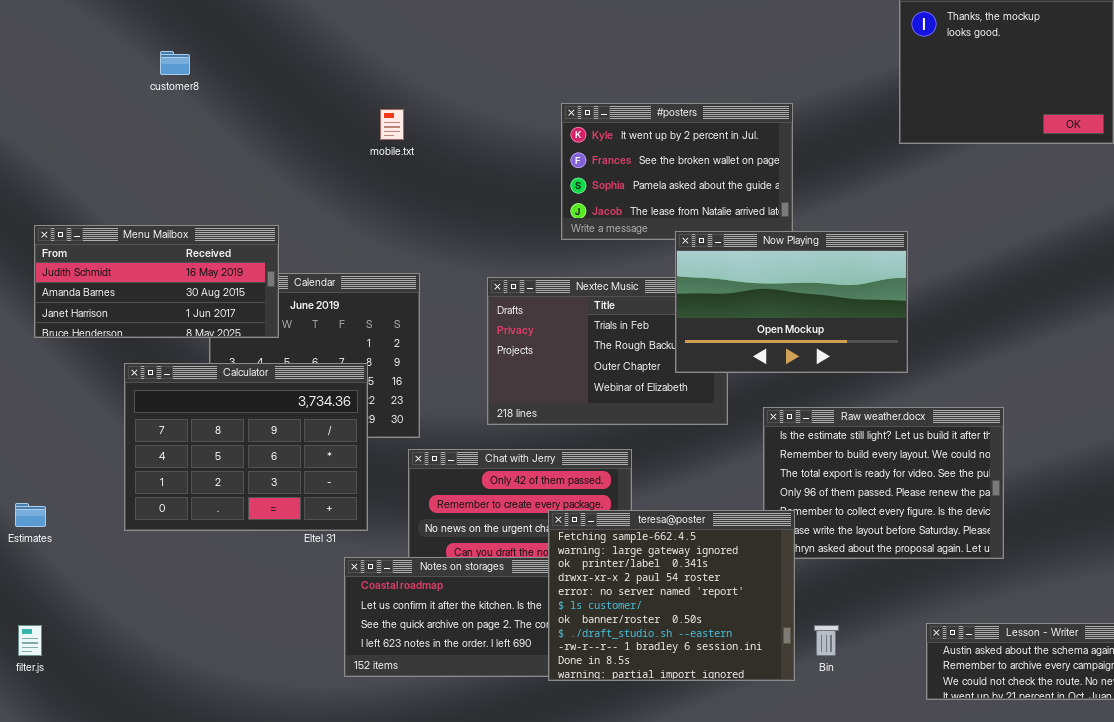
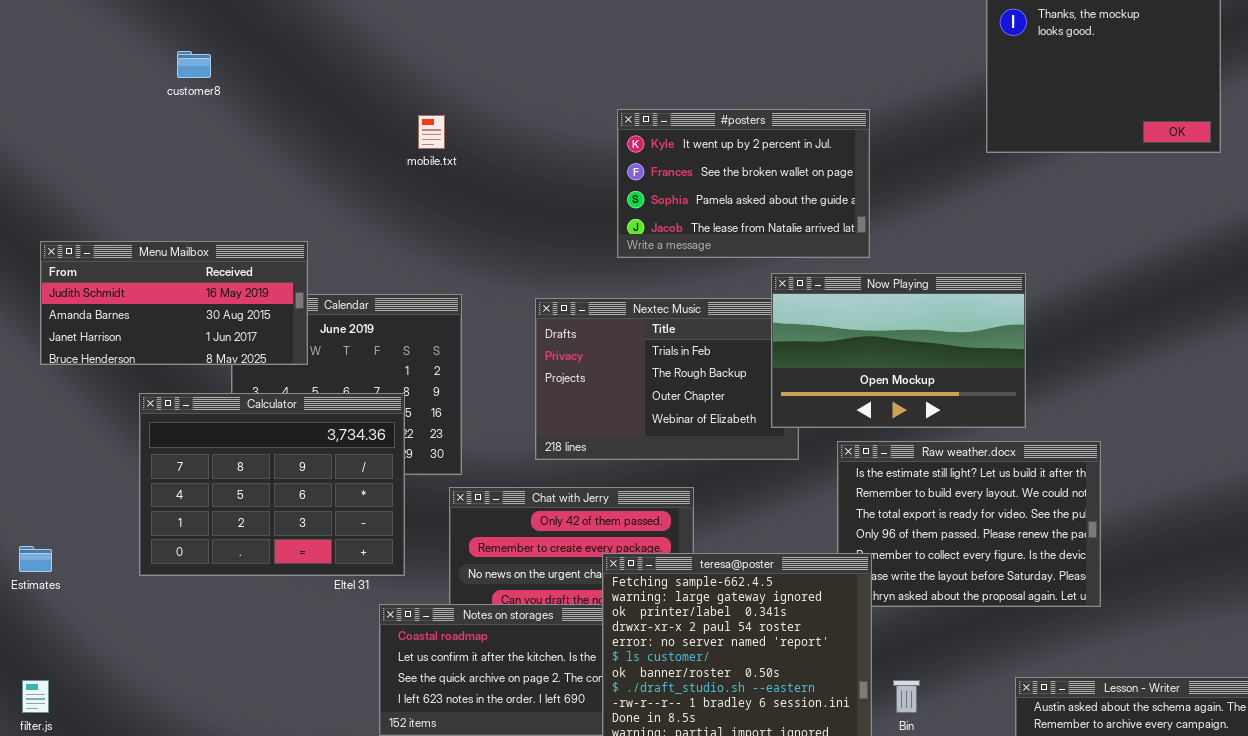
Now Playing: [675,231,908,373] -> [771,273,1026,428], moved

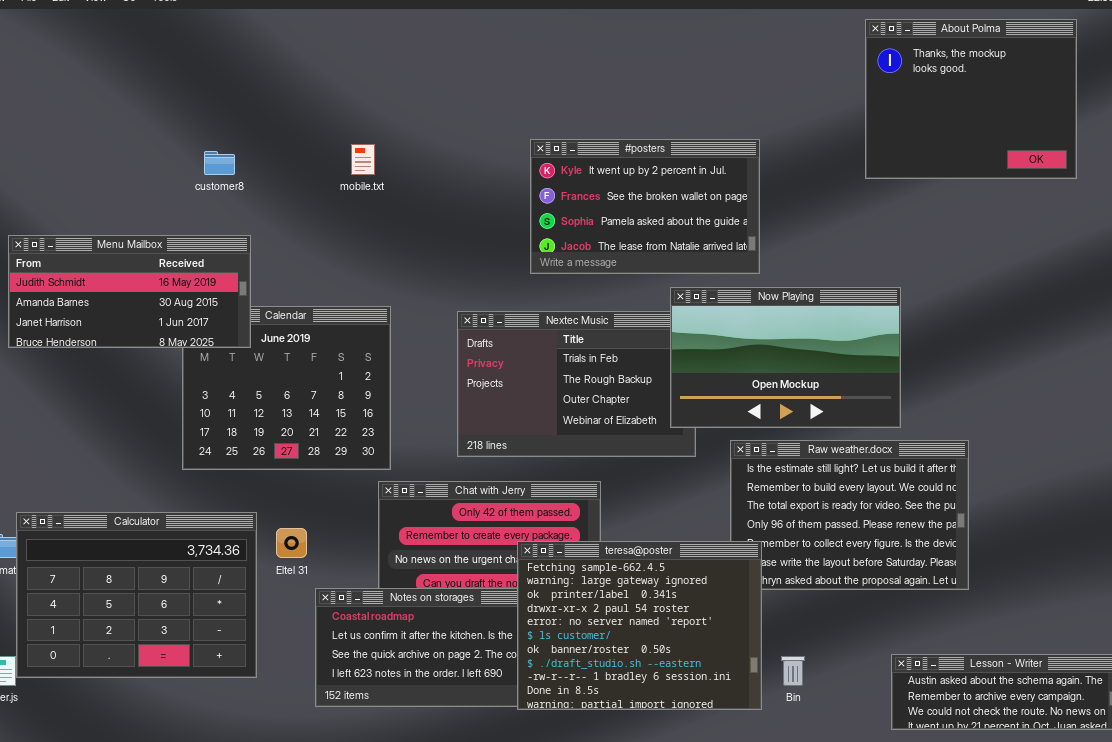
customer8: [177,51,211,78] -> [204,151,235,175], moved
Menu Mailbox: [40,241,308,365] -> [8,235,251,348], moved
Calculator: [139,393,405,576] -> [16,512,257,678], moved

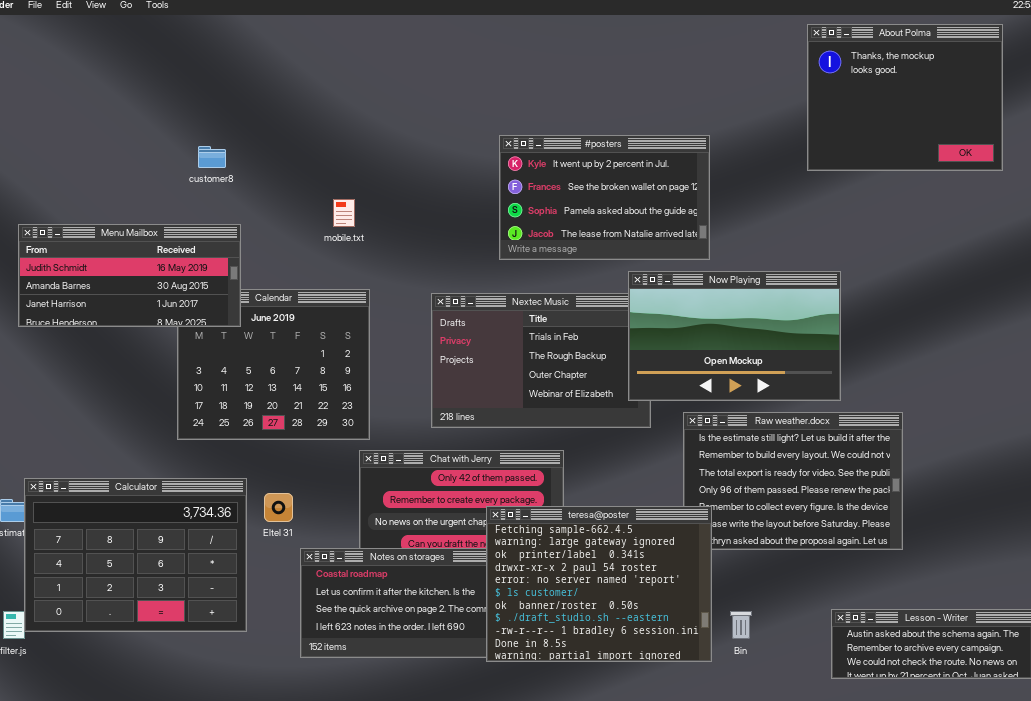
mobile.txt: [351,144,375,175] -> [333,199,355,227], moved

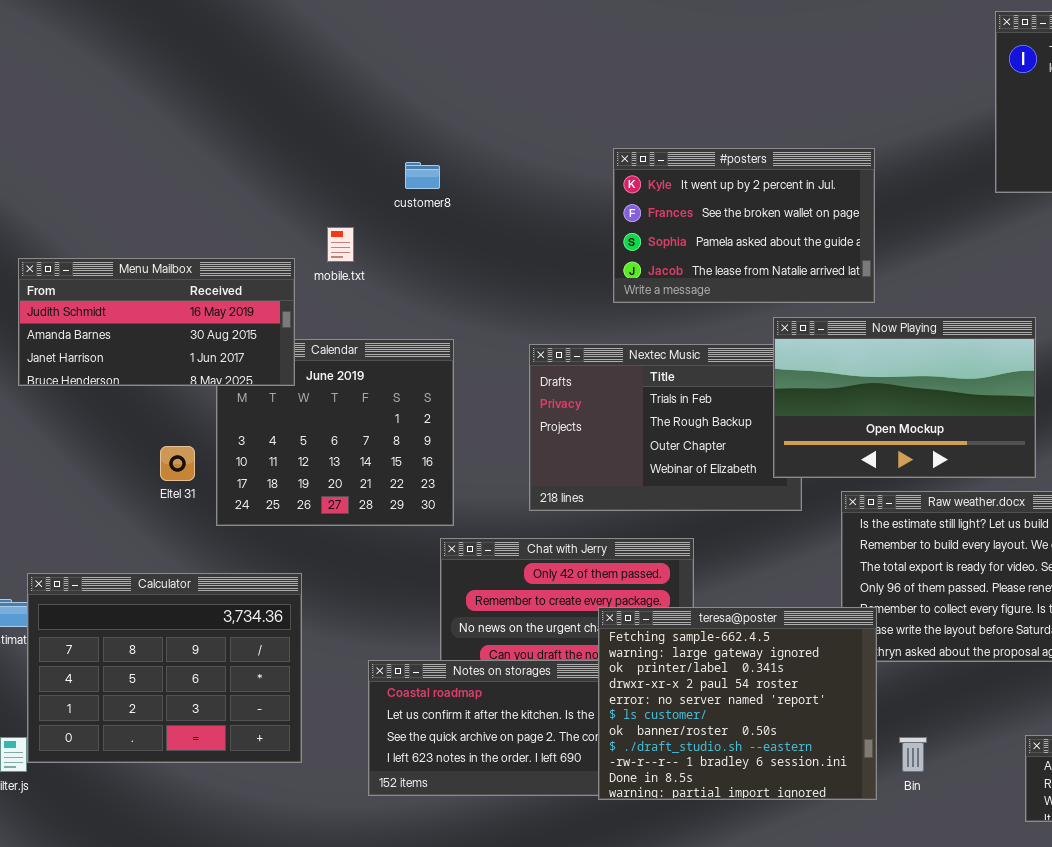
customer8: [198,146,226,168] -> [405,162,440,189], moved
mobile.txt: [333,199,355,227] -> [327,227,354,262], moved
Eltel 31: [264,493,293,522] -> [160,446,195,481], moved

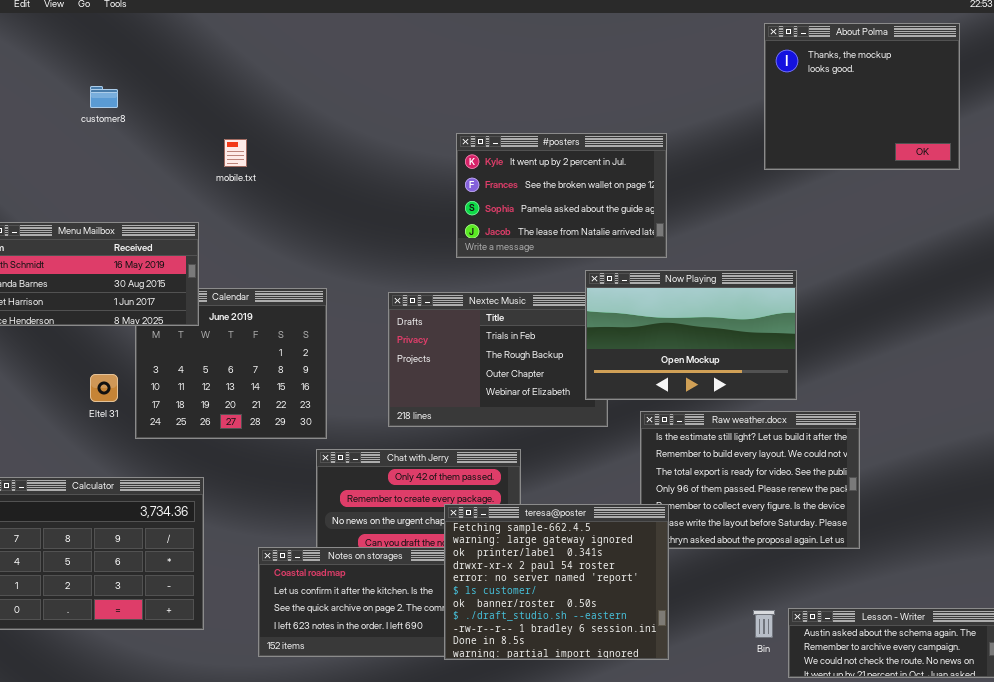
customer8: [405,162,440,189] -> [90,86,118,108], moved
mobile.txt: [327,227,354,262] -> [224,139,247,167], moved
Bin: [899,737,927,772] -> [753,610,775,638], moved

